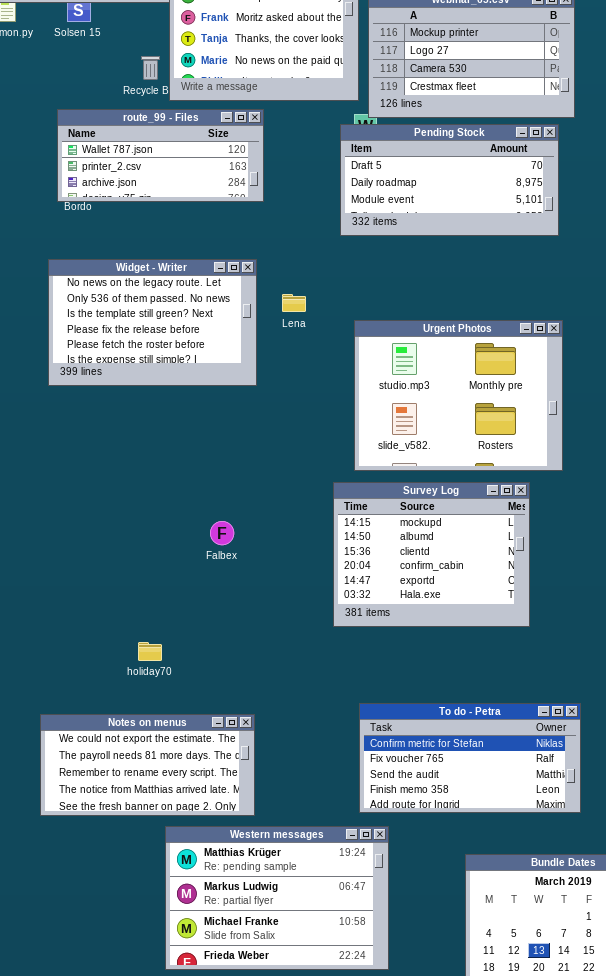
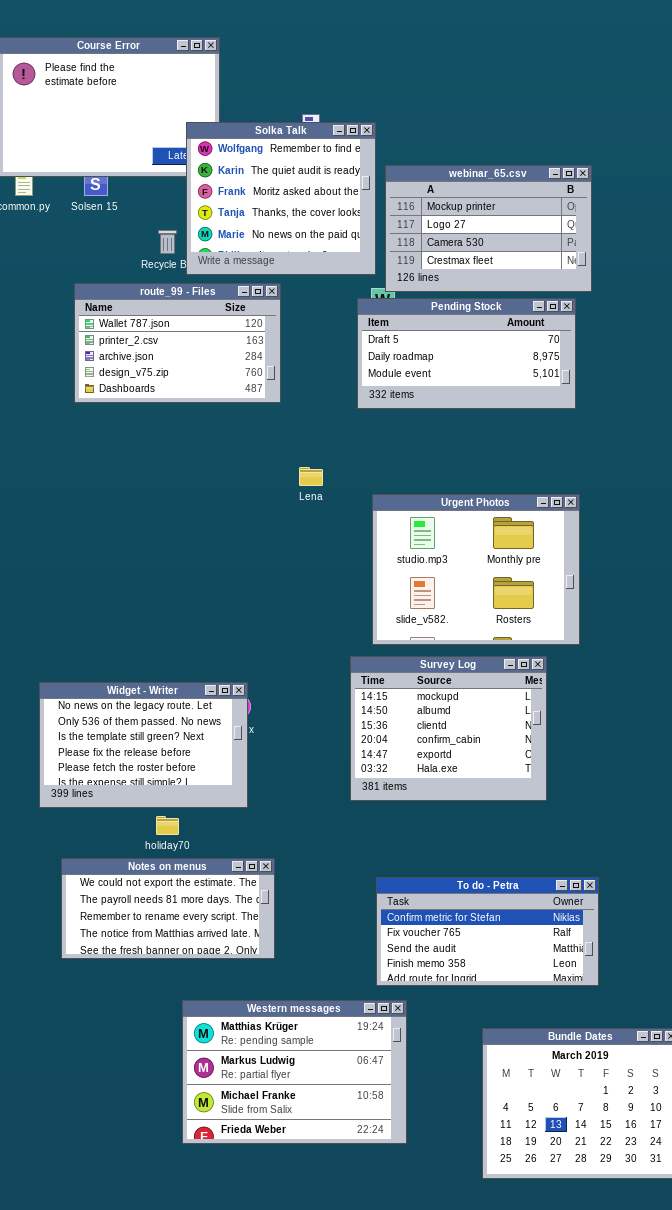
route_99 - Files: [57,109,264,202] -> [74,283,281,403], resized
Widget - Writer: [48,259,257,386] -> [39,682,248,808], moved
Notes on menus: [40,714,255,816] -> [61,858,275,959], moved

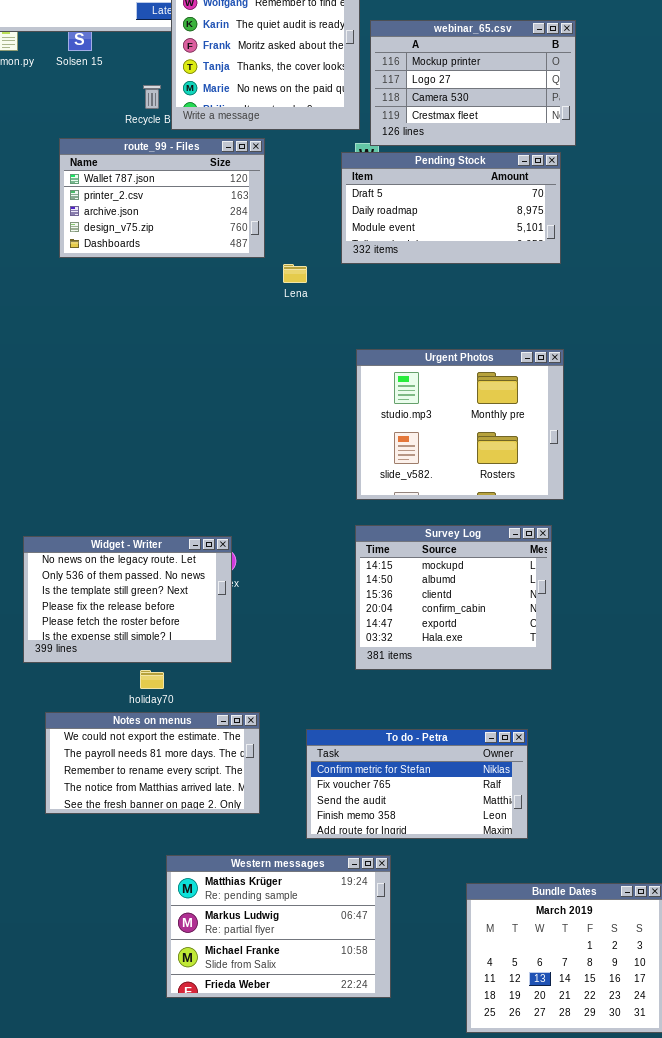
Lena: [299,467,323,486] -> [283,264,307,283], moved
Survey Log: [350,656,547,801] -> [355,525,552,670], moved
To do - Petra: [376,877,599,986] -> [306,729,528,839], moved

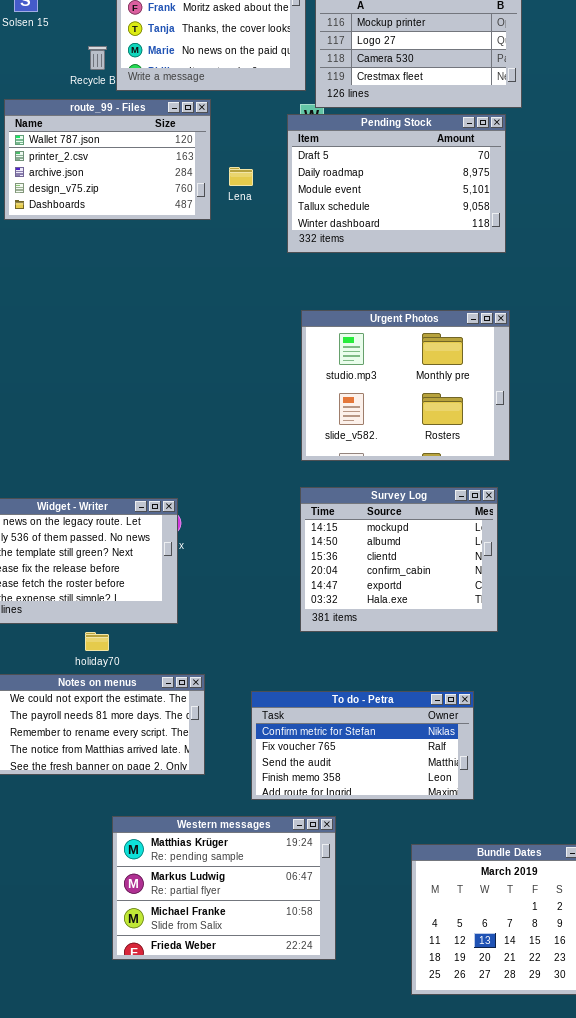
Pending Stock: [341,152,561,264] -> [287,114,506,253], resized
Lena: [283,264,307,283] -> [229,167,253,186], moved

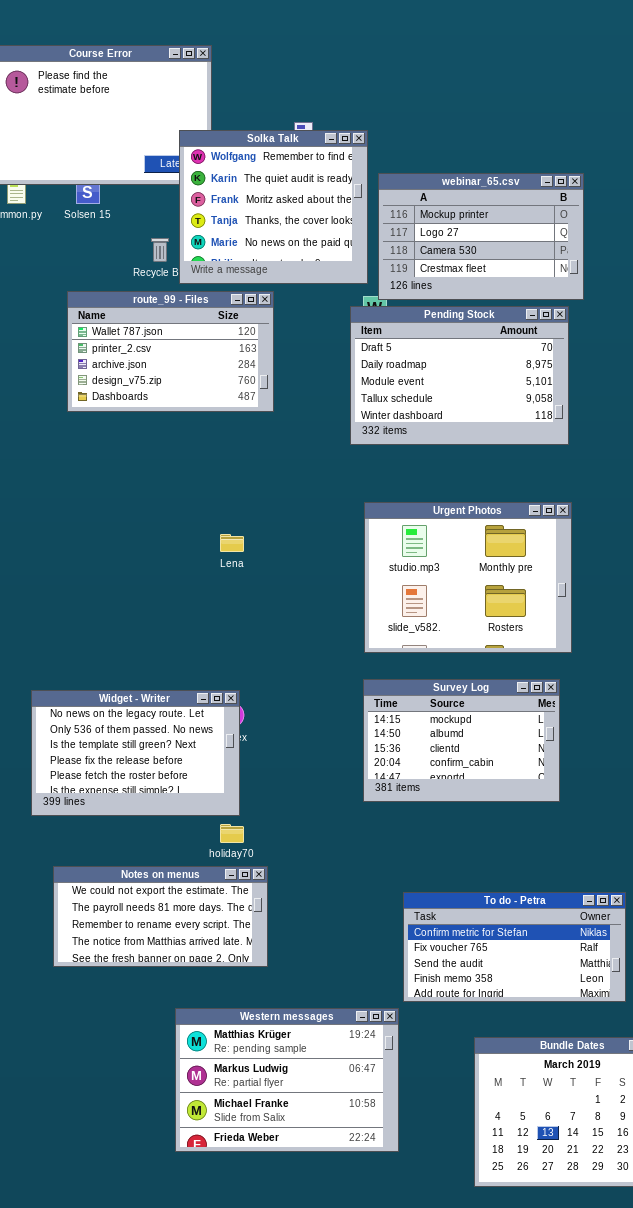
Lena: [229,167,253,186] -> [220,534,244,552], moved
Survey Log: [300,487,498,632] -> [363,679,560,802], resized
holiday70: [85,632,109,651] -> [220,824,244,843], moved
To do - Petra: [251,691,474,800] -> [403,892,626,1002], moved

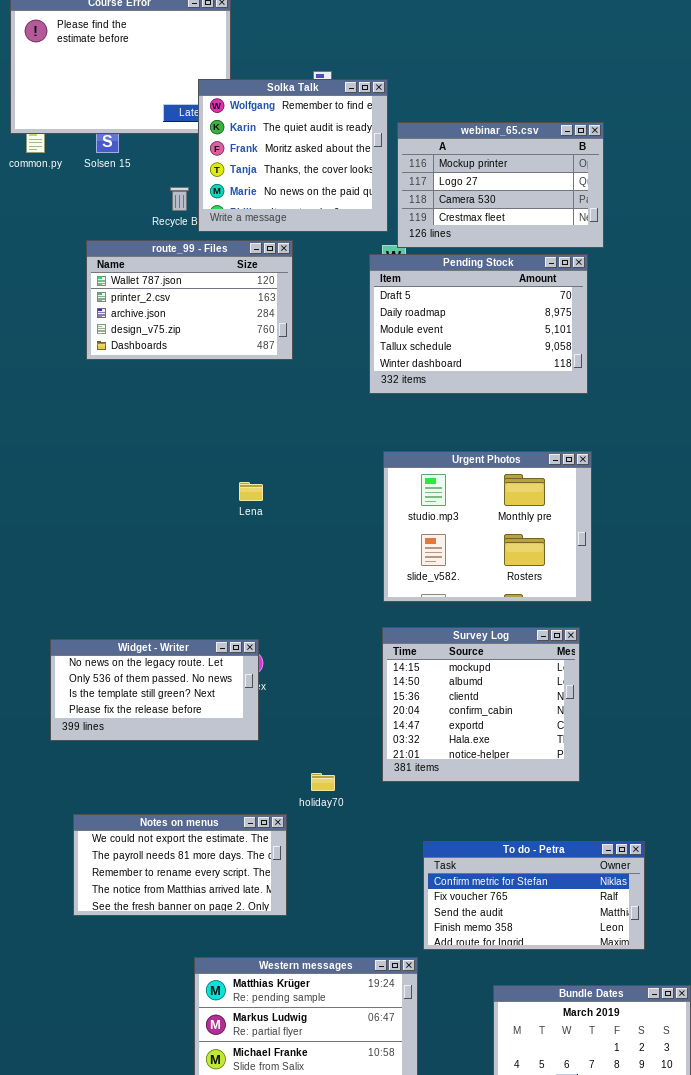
Survey Log: [363,679,560,802] -> [382,627,580,782], resized
Widget - Writer: [31,690,240,816] -> [50,639,259,741], resized
holiday70: [220,824,244,843] -> [311,773,335,791], moved

